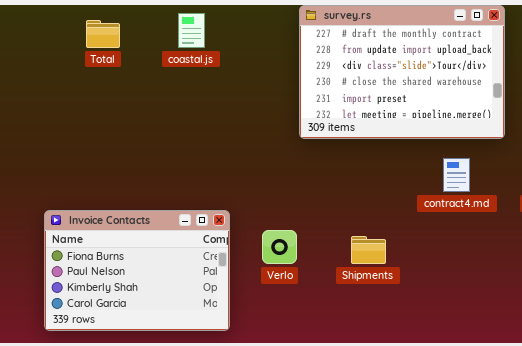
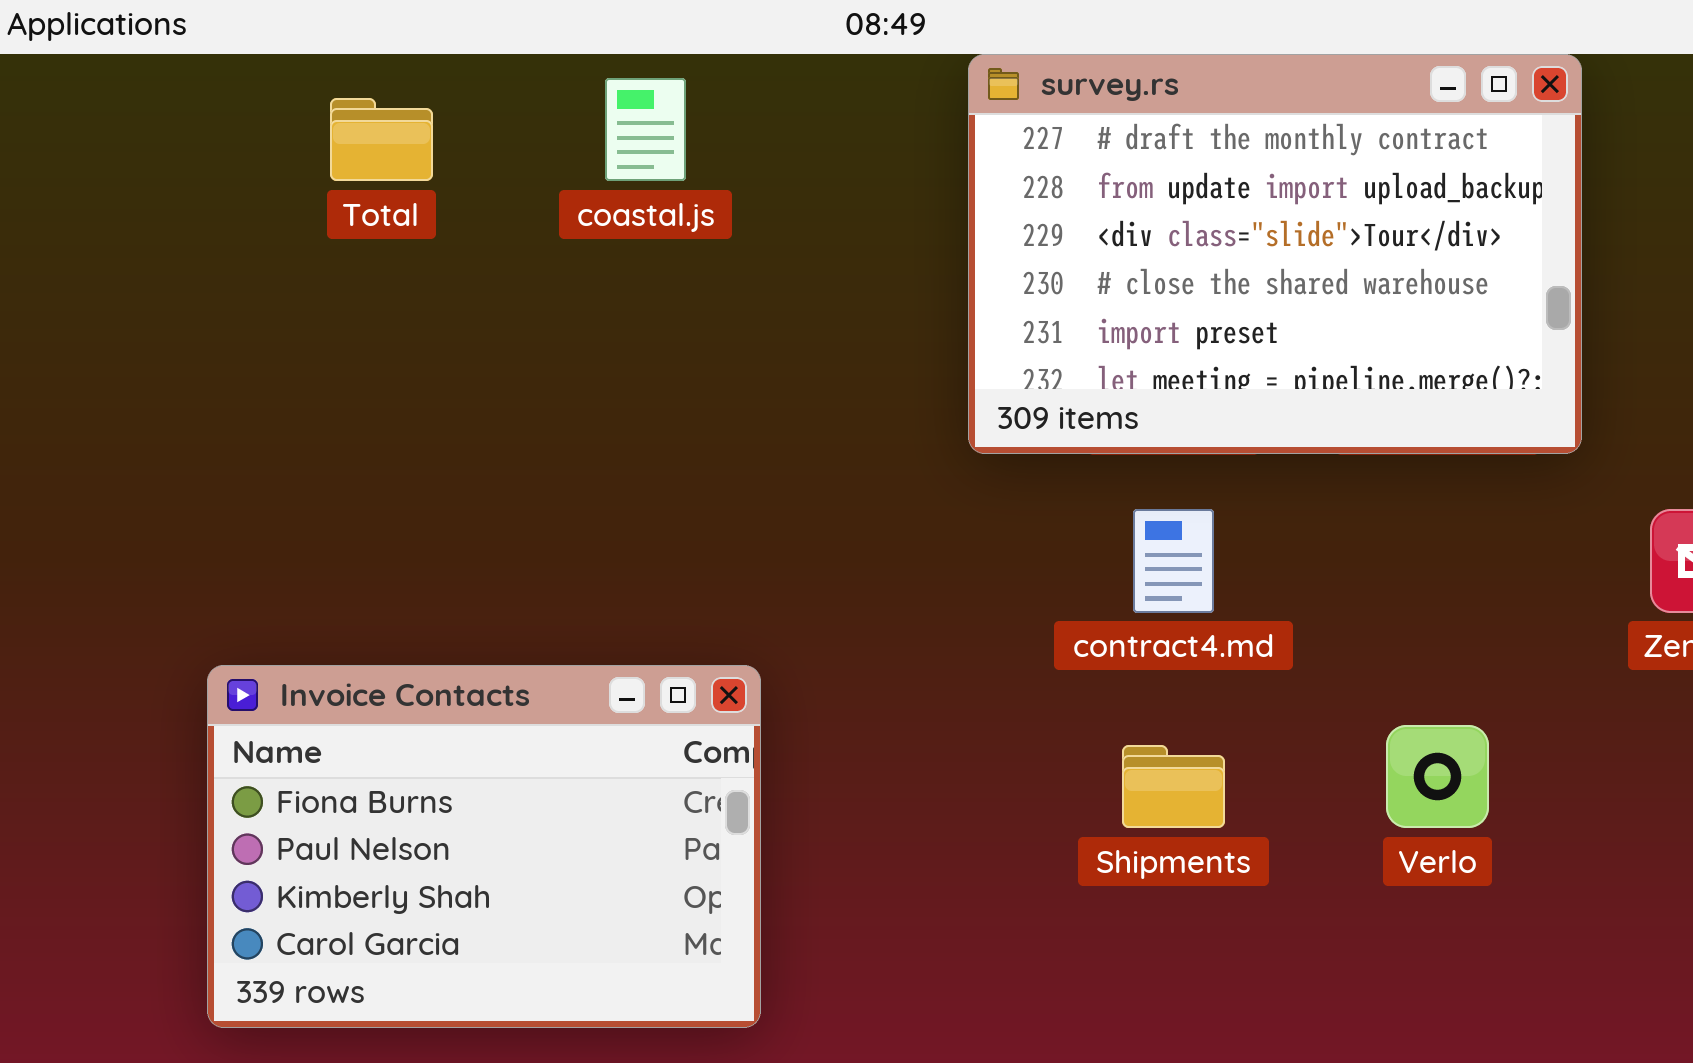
contract4.md: [443,158,470,192] -> [1133,509,1214,613], moved
Verlo: [262,230,297,264] -> [1386,725,1489,828], moved

